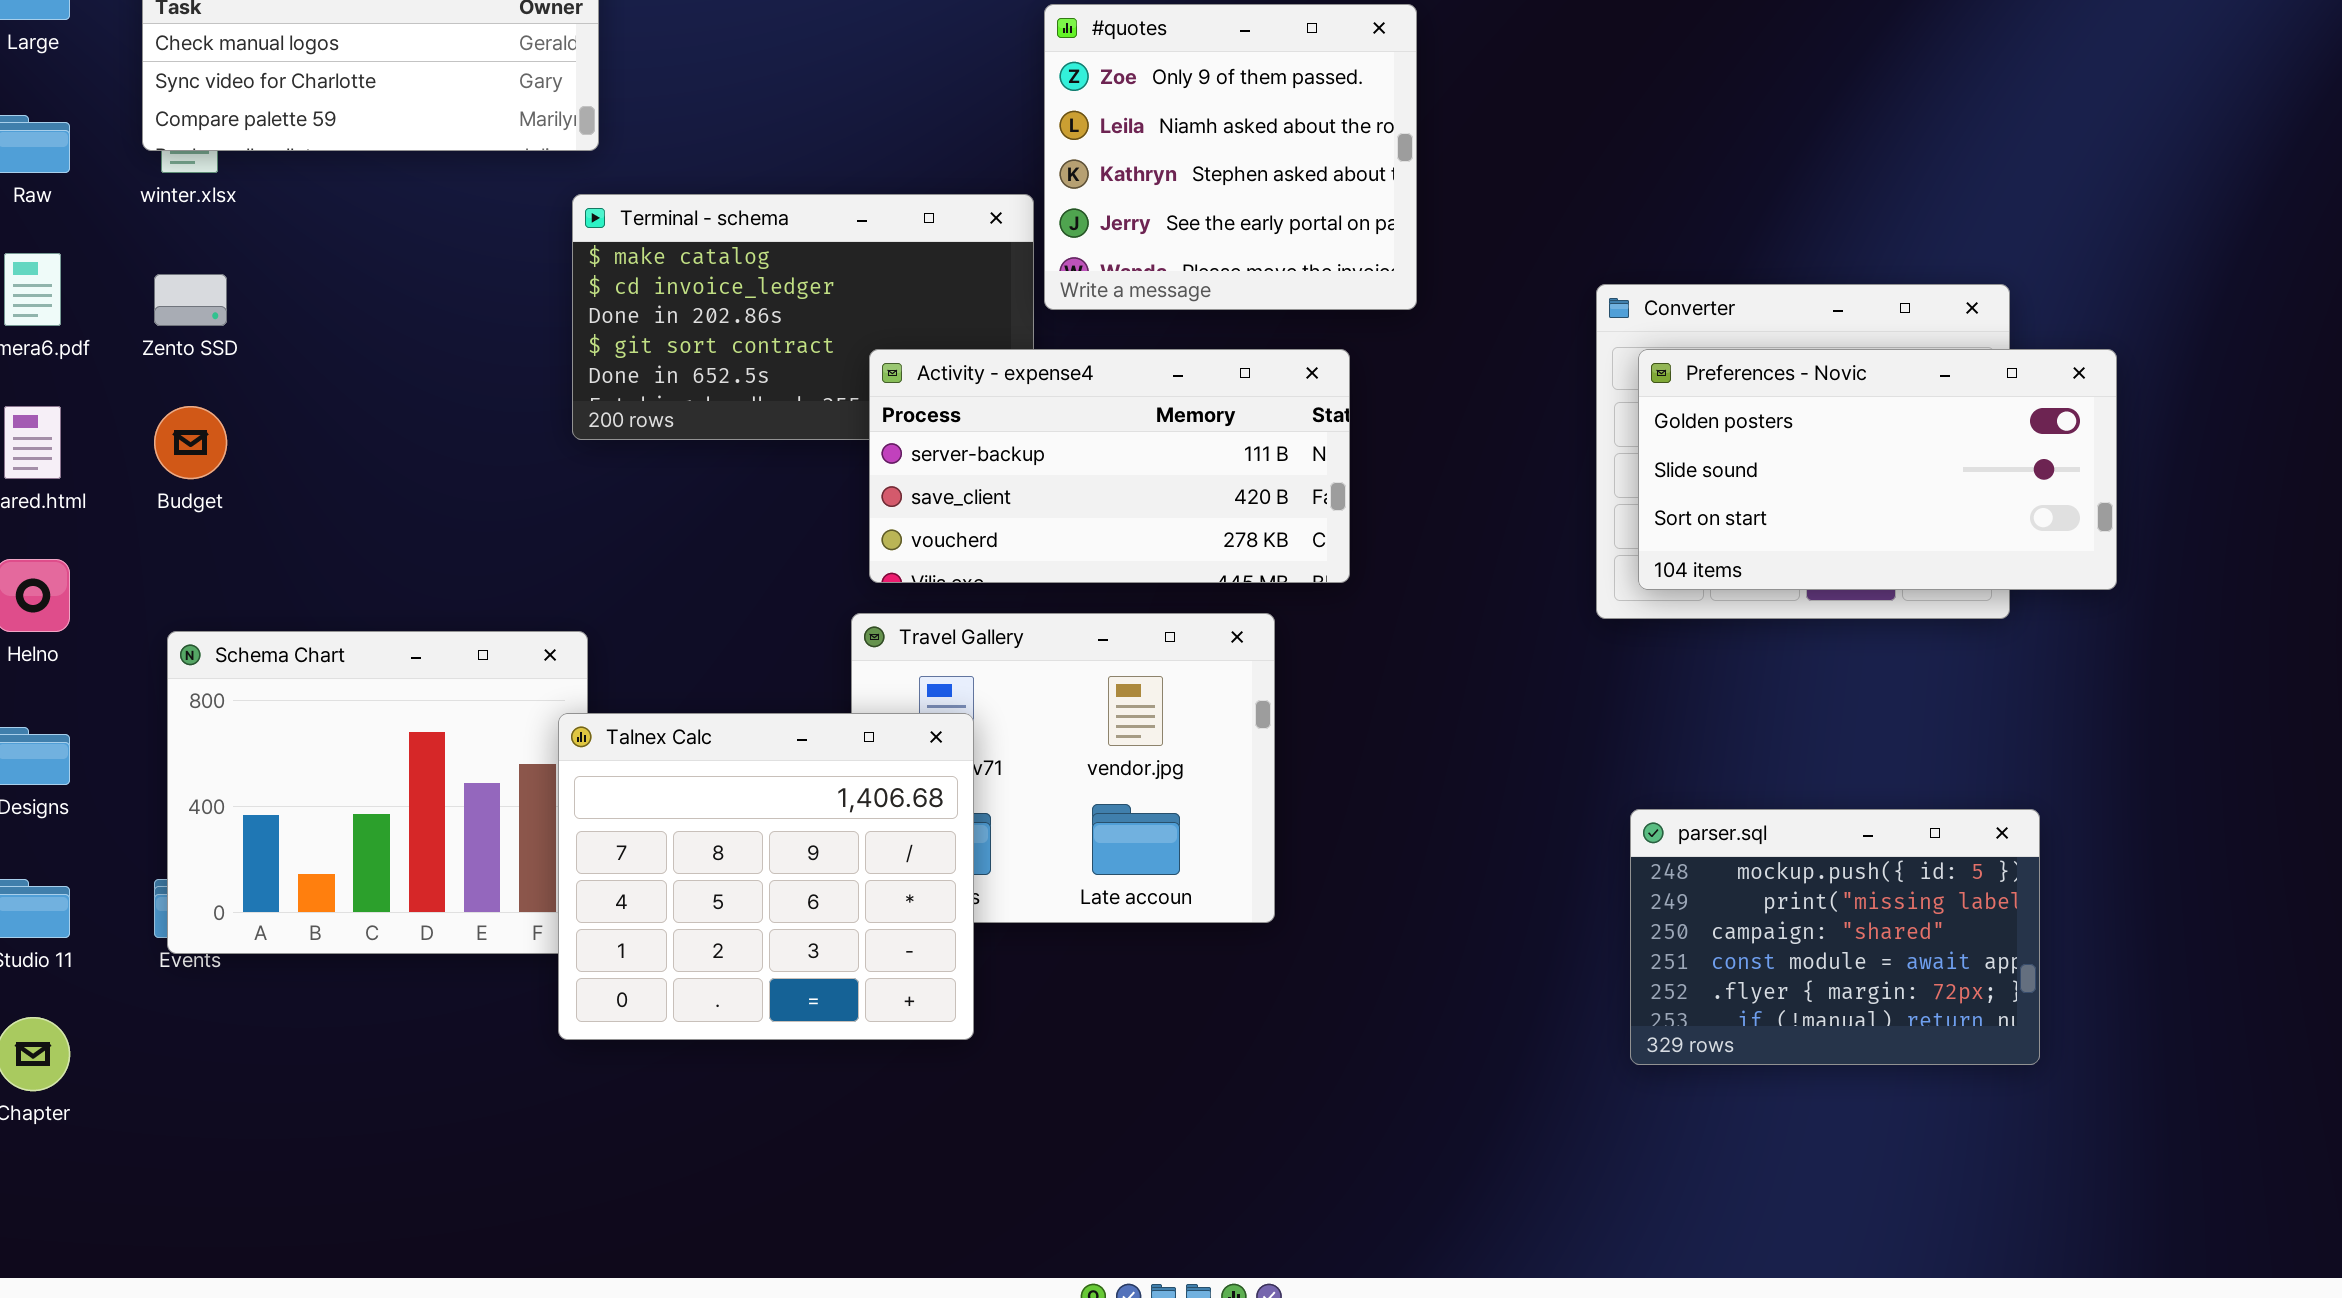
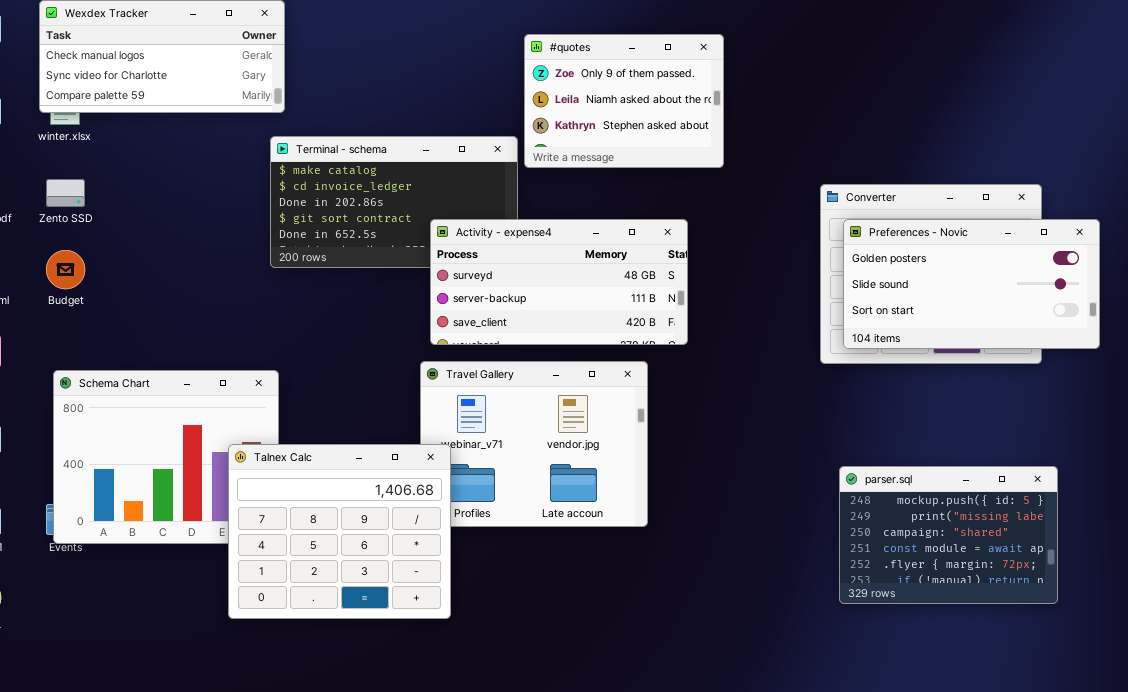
#quotes: [1044,4,1417,310] -> [524,34,724,168], resized
Activity - expense4: [869,349,1350,583] -> [430,219,688,345], scrolled up 1 row
Talnex Calc: [558,713,974,1040] -> [228,444,451,619], moved

